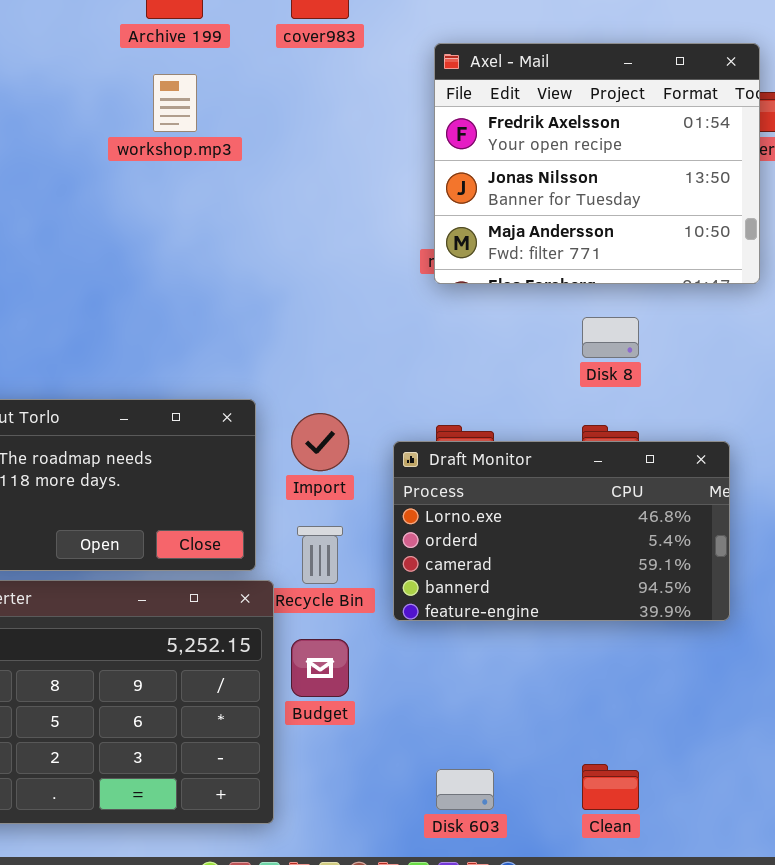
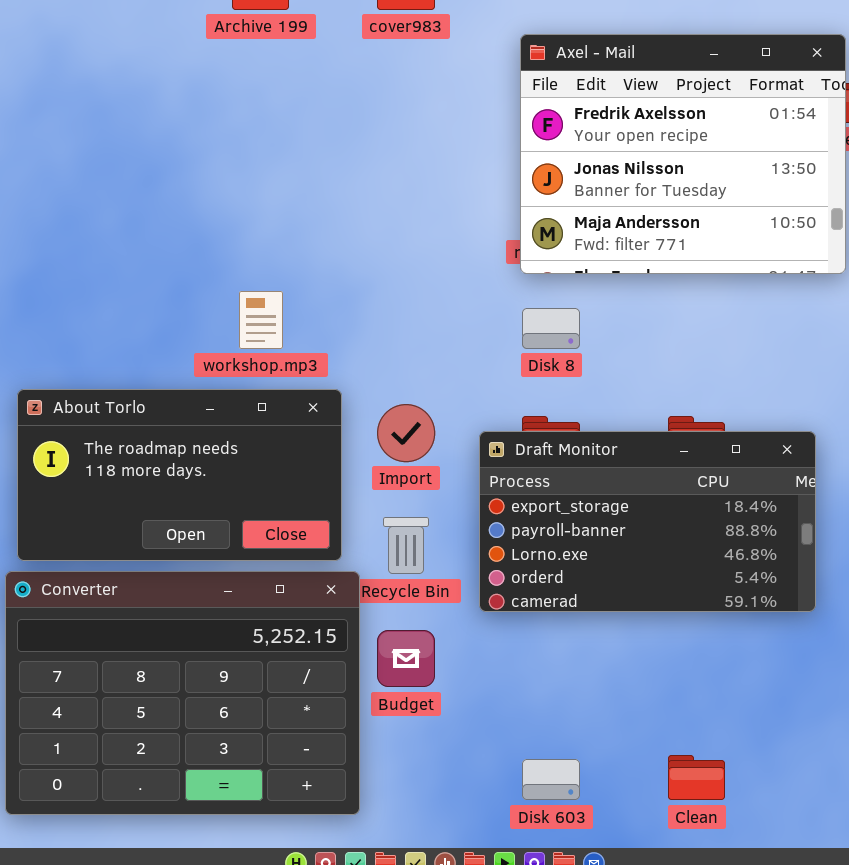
workshop.mp3: [153,74,197,132] -> [239,291,283,349], moved
Disk 8: [582,317,639,358] -> [522,308,580,349], moved
Draft Monitor: [393,441,730,621] -> [479,431,816,612], scrolled up 2 rows

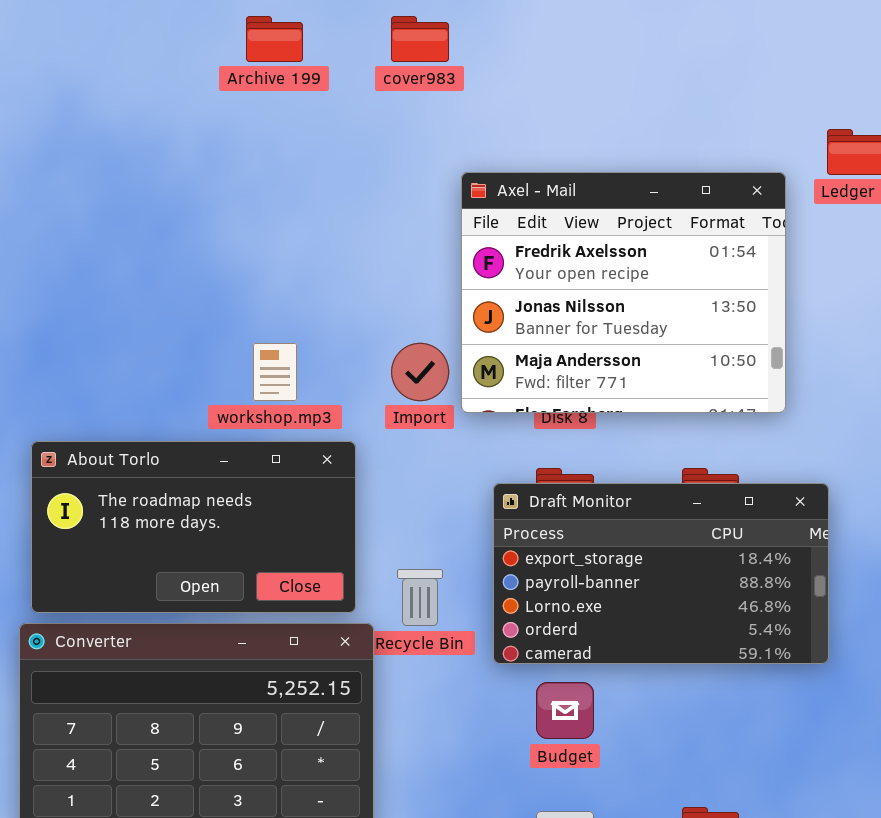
Axel - Mail: [520,34,846,274] -> [461,172,786,413], moved
Import: [377,404,435,462] -> [391,343,449,401], moved
Budget: [377,630,435,687] -> [536,682,594,739], moved

